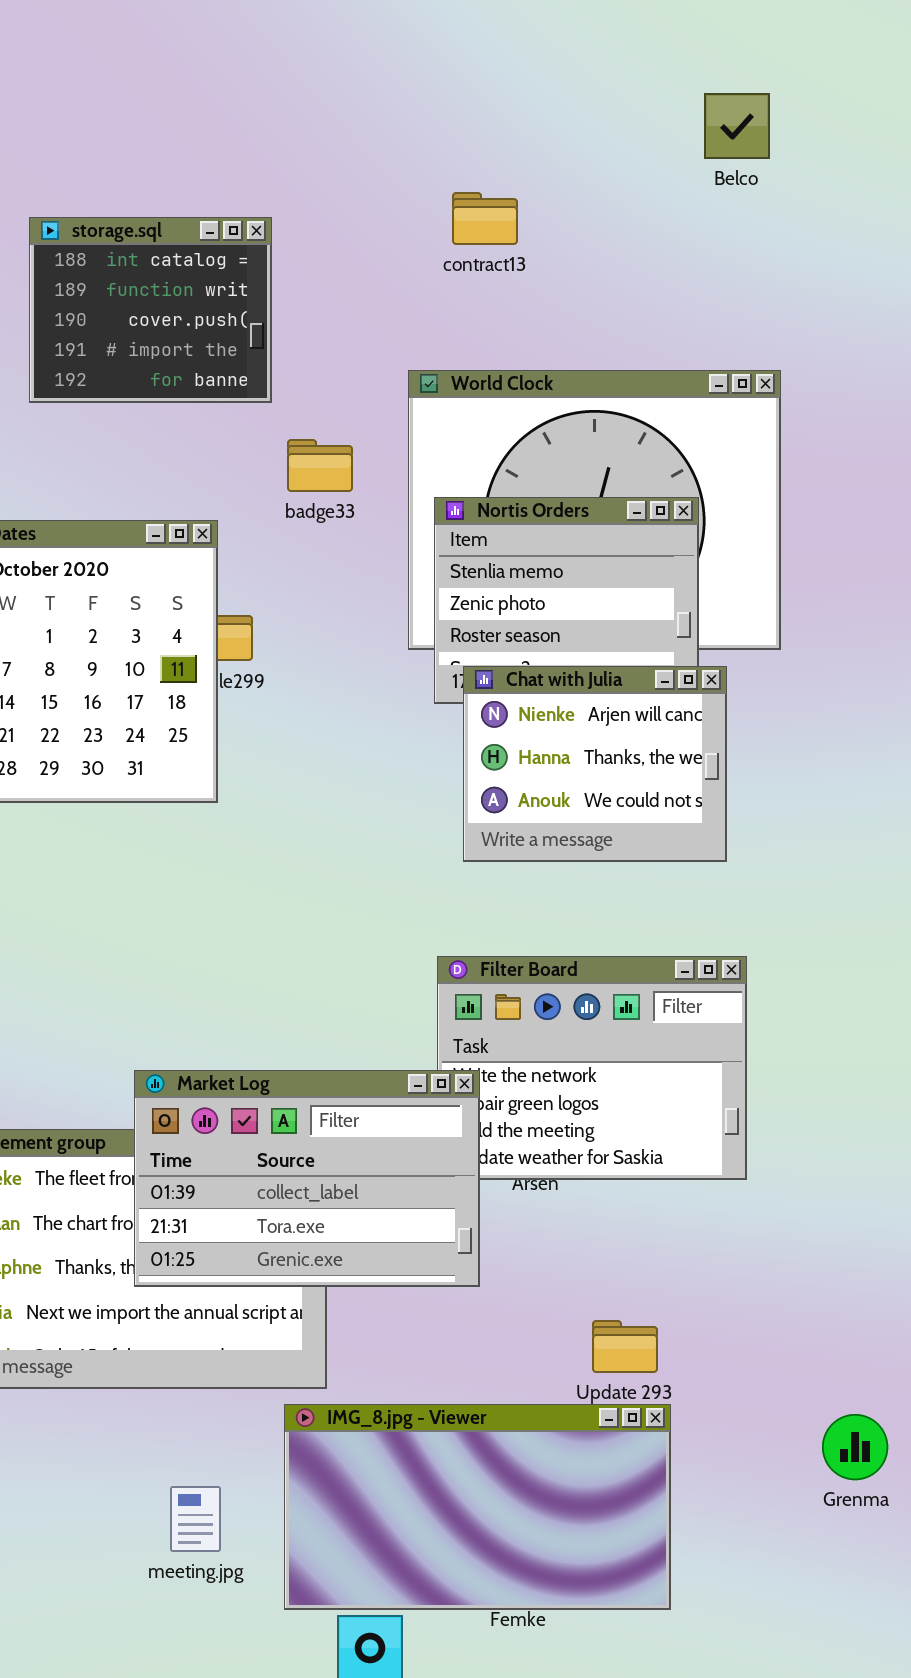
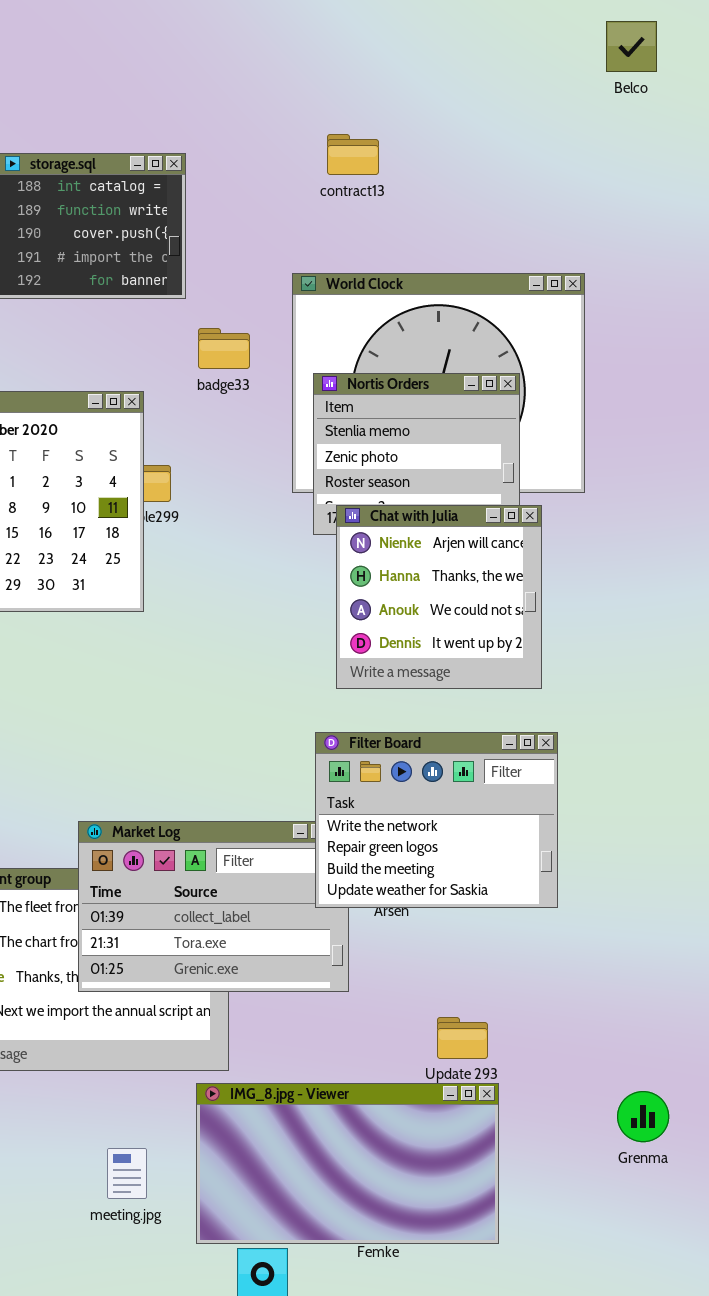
Belco: [704,93,770,159] -> [606,21,657,72], moved
Chat with Julia: [463,666,727,862] -> [336,505,542,689], resized
Filter Board: [437,956,747,1180] -> [315,732,558,908], raised

